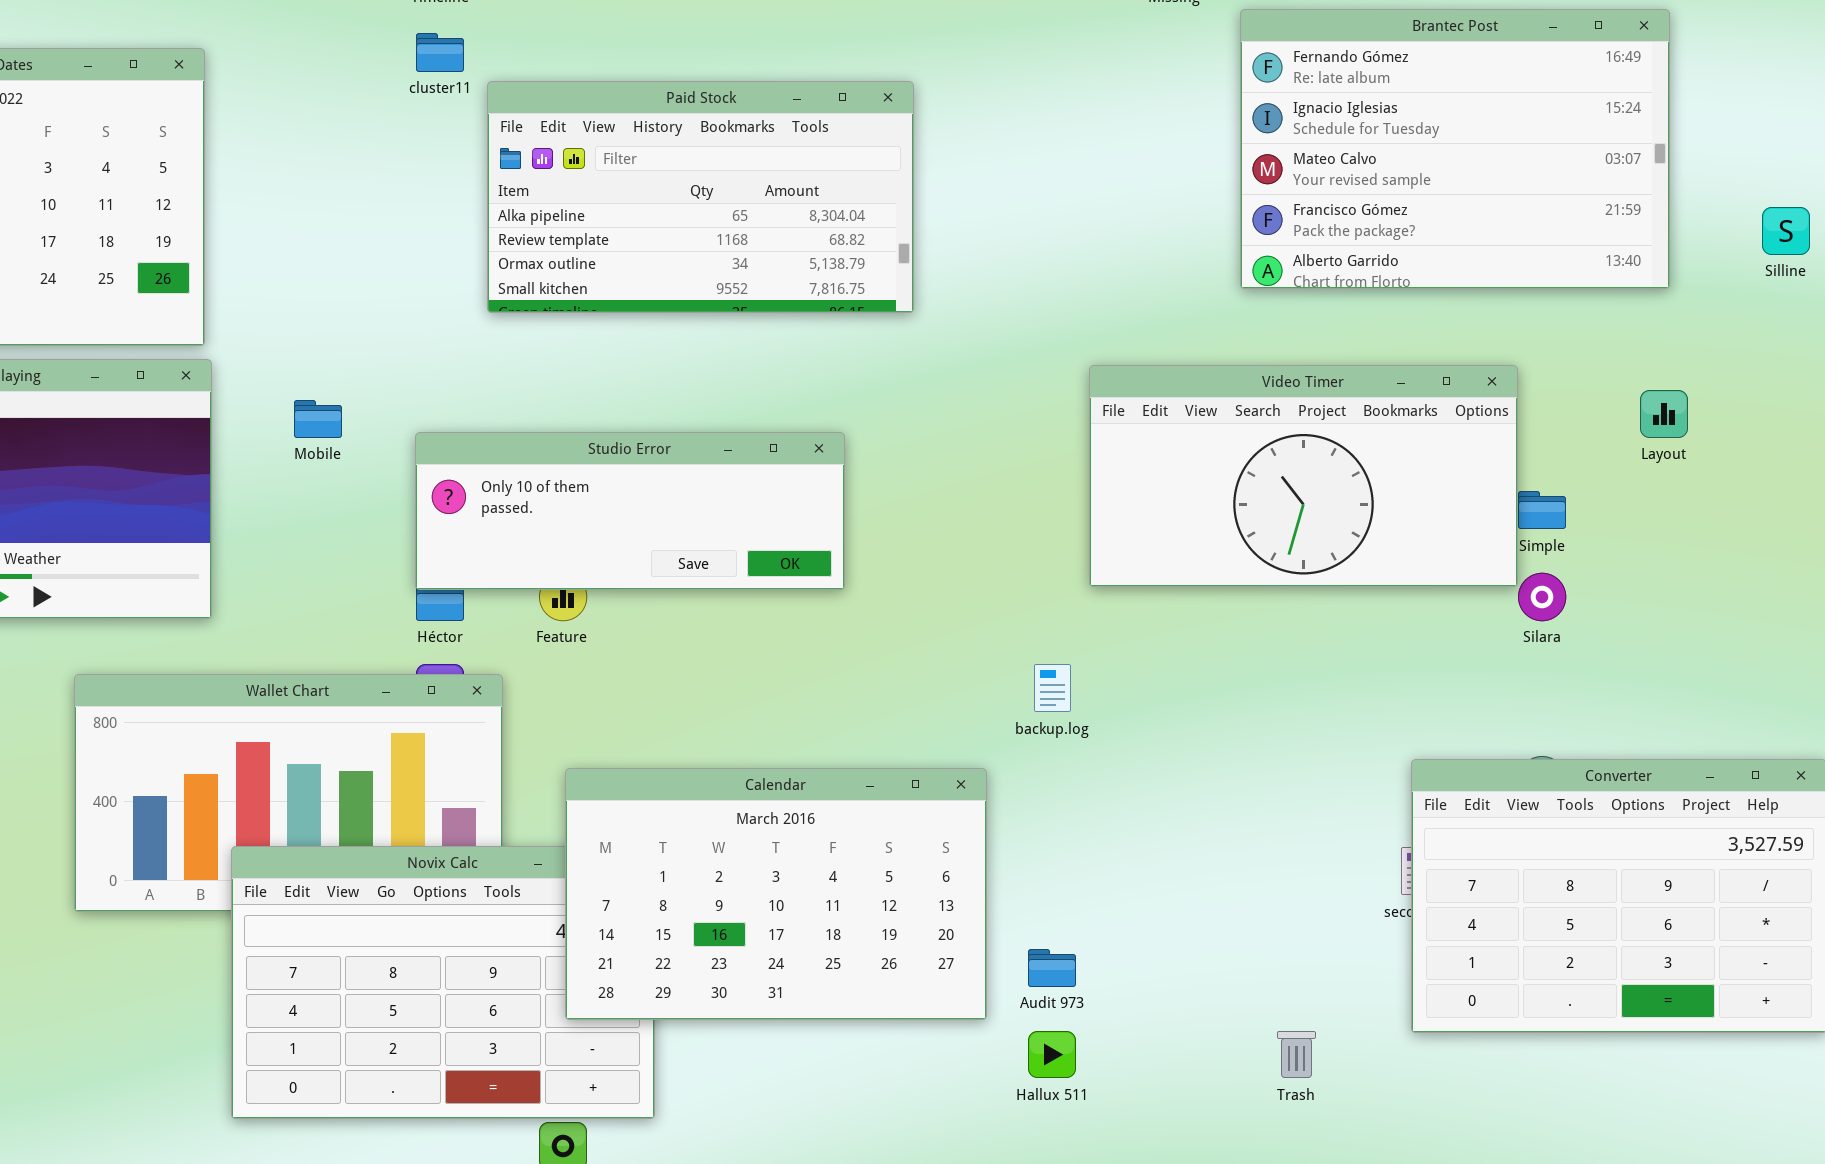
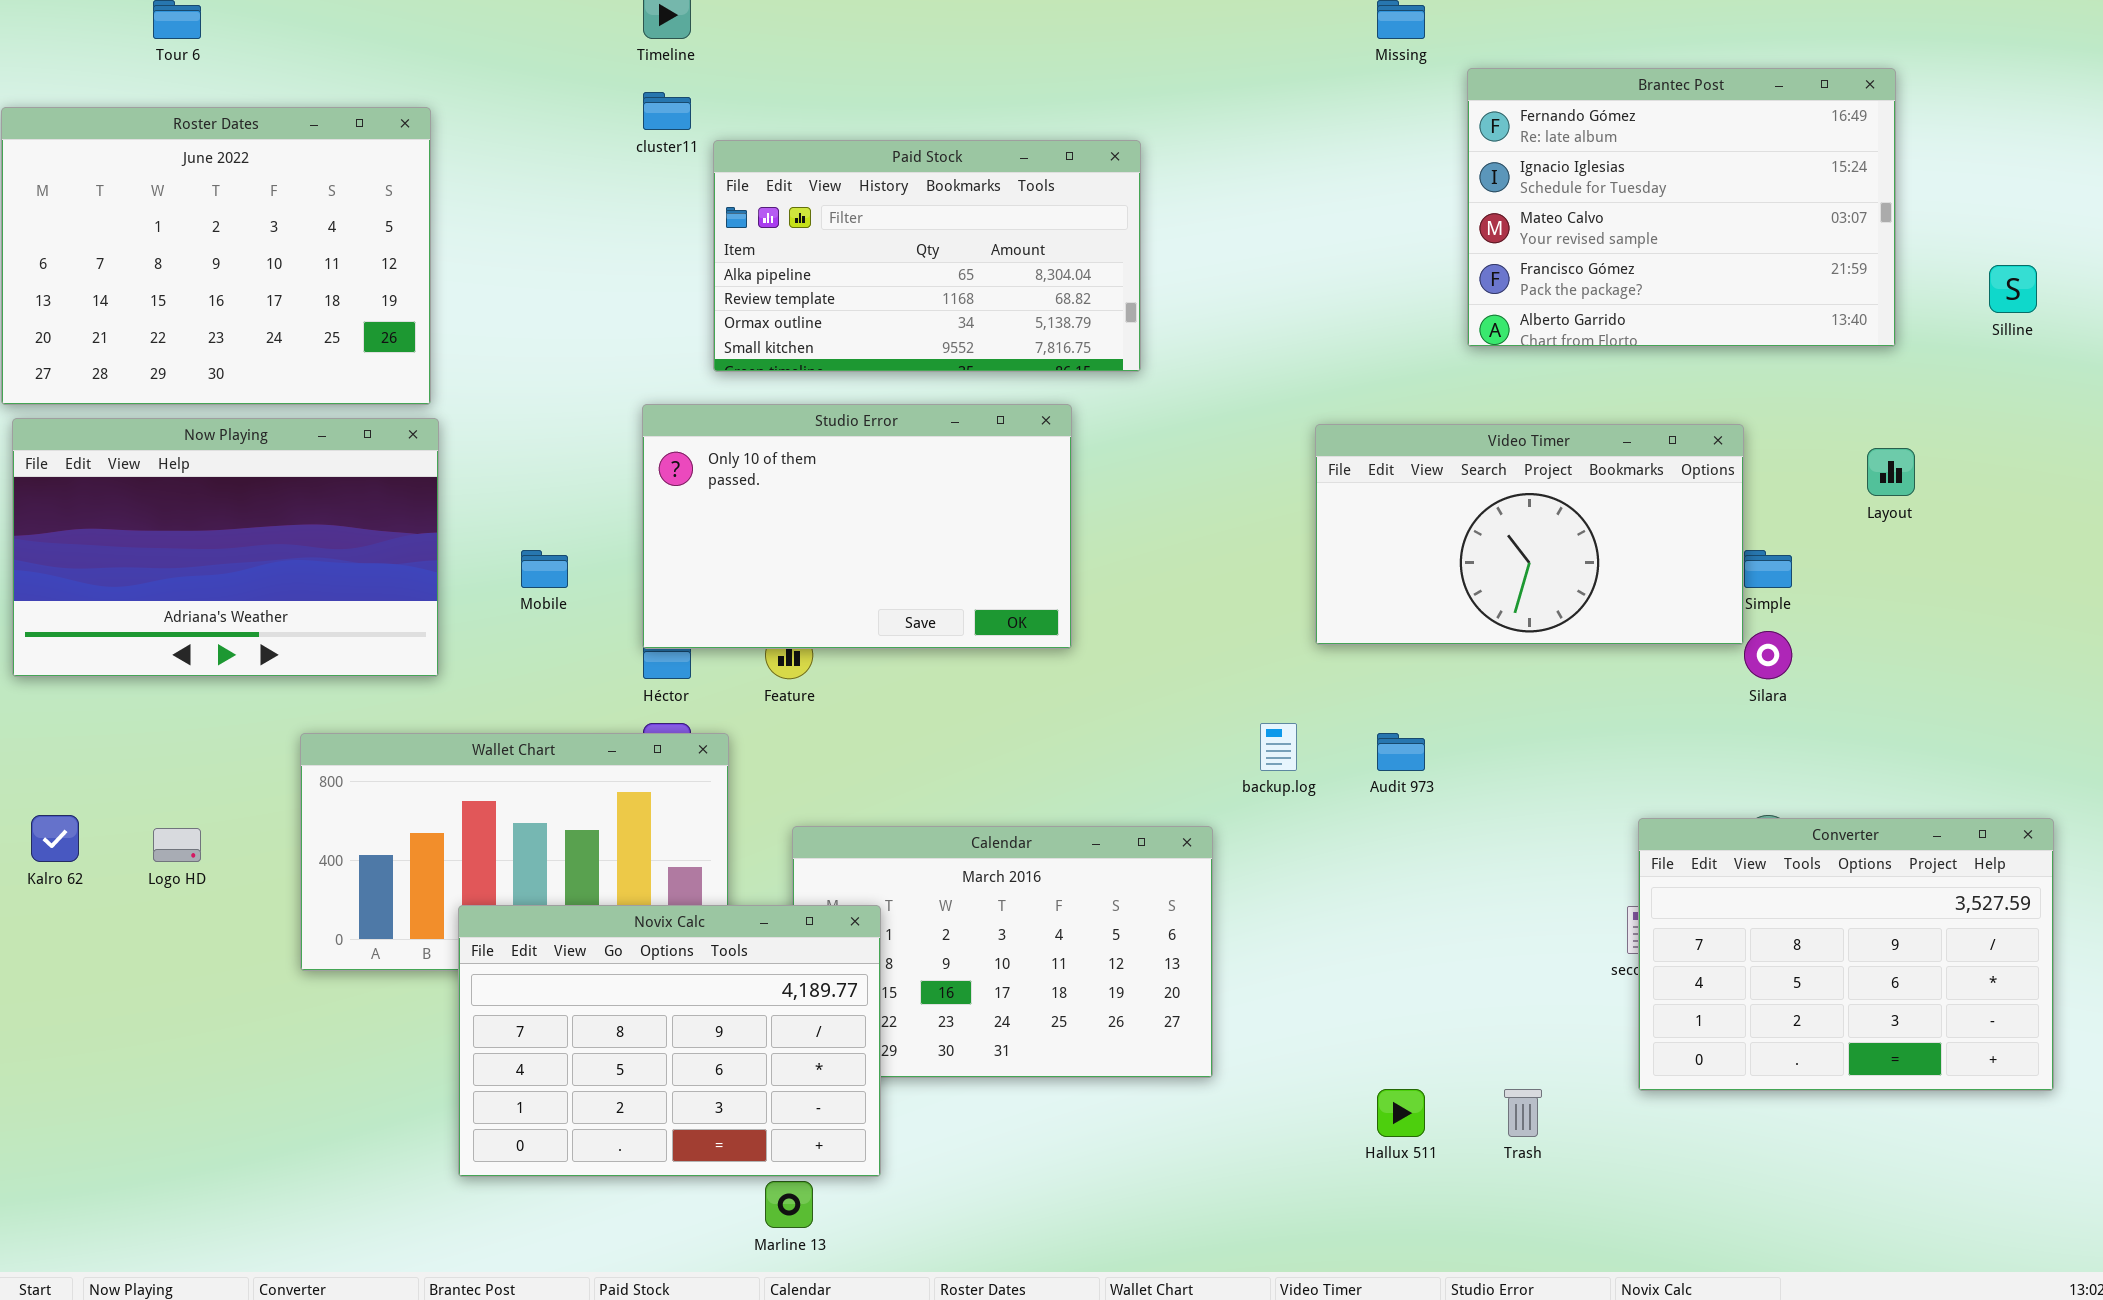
Mobile: [294,400,342,438] -> [521,550,568,588], moved
Studio Error: [415,432,845,590] -> [642,404,1072,649], resized
Novix Calc: [231,846,655,1119] -> [458,905,881,1177], raised
Audit 973: [1028,949,1076,987] -> [1377,733,1425,771], moved
Hallux 511: [1028,1031,1076,1078] -> [1377,1089,1425,1137], moved

